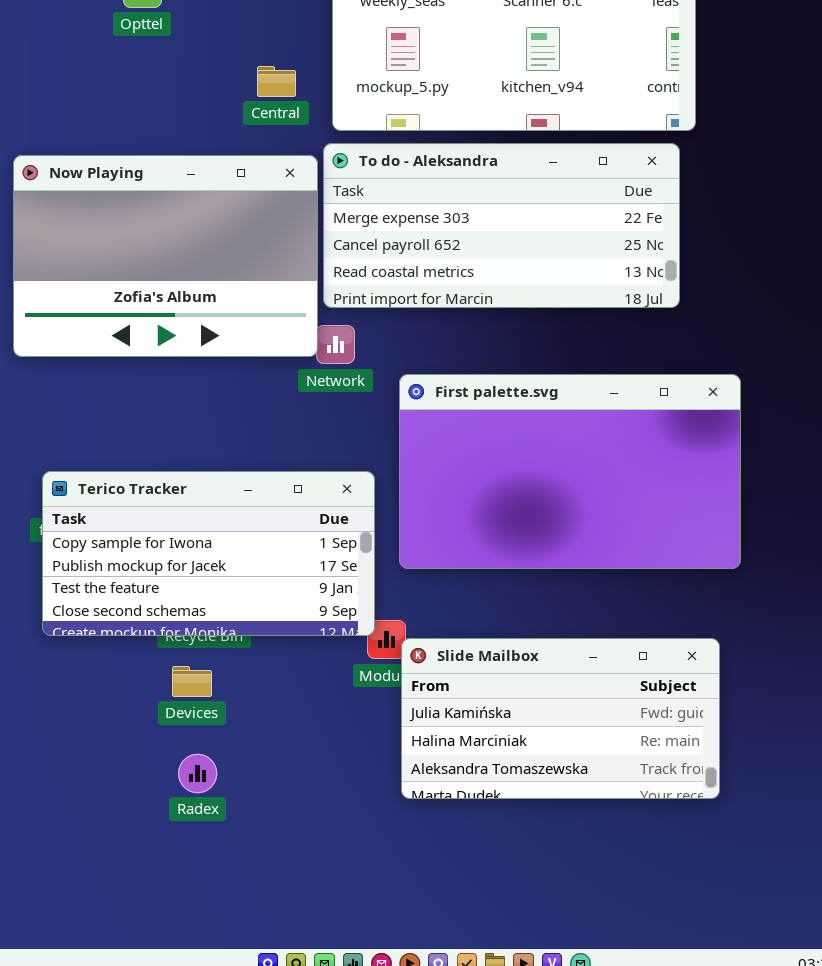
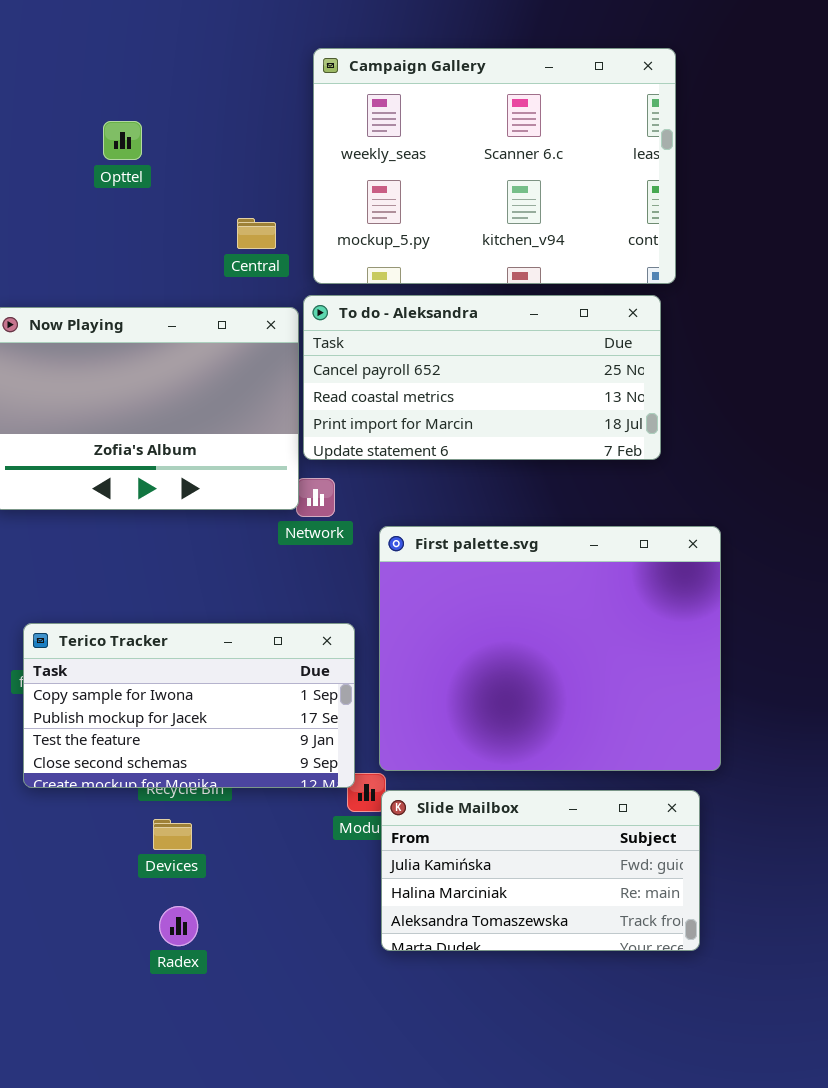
To do - Aleksandra: [323,143,680,308] -> [303,295,661,460], scrolled down 1 row
First palette.svg: [399,374,741,569] -> [379,526,721,771], resized

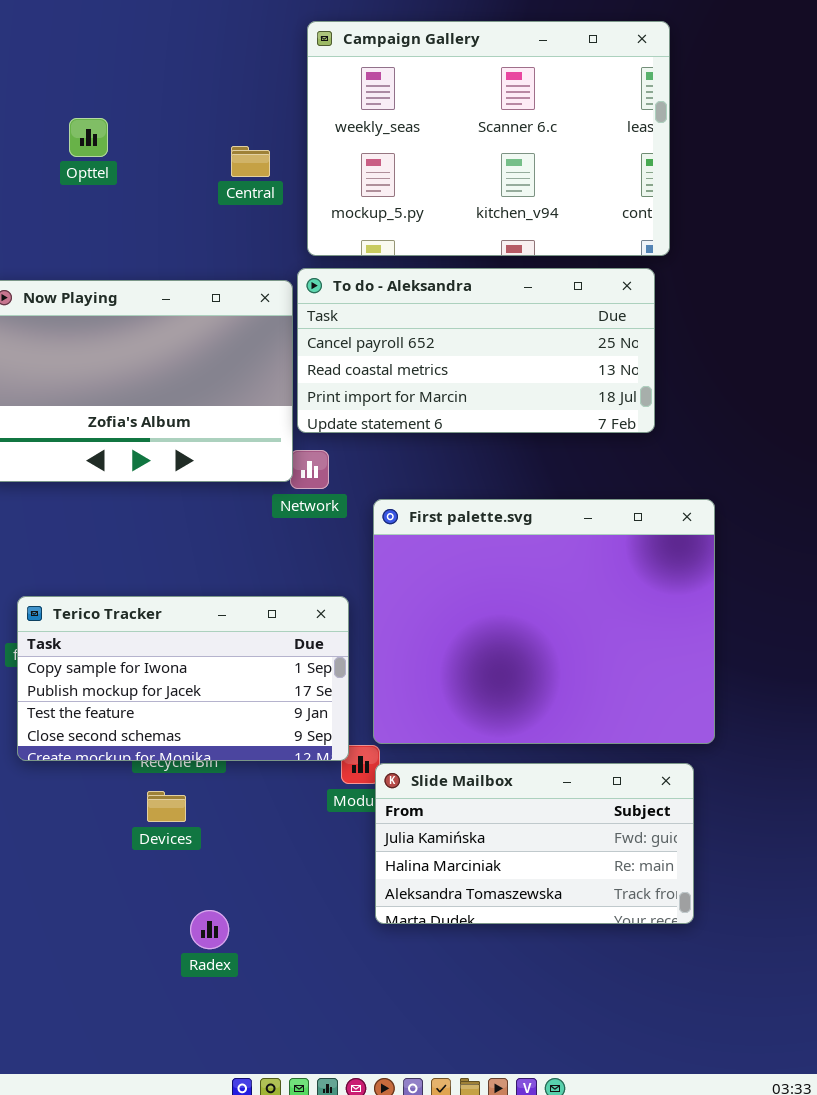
Opttel: [103,121,142,160] -> [69,118,108,157], moved
Central: [237,218,276,249] -> [231,146,270,177], moved
Radex: [159,906,198,946] -> [190,910,229,949], moved

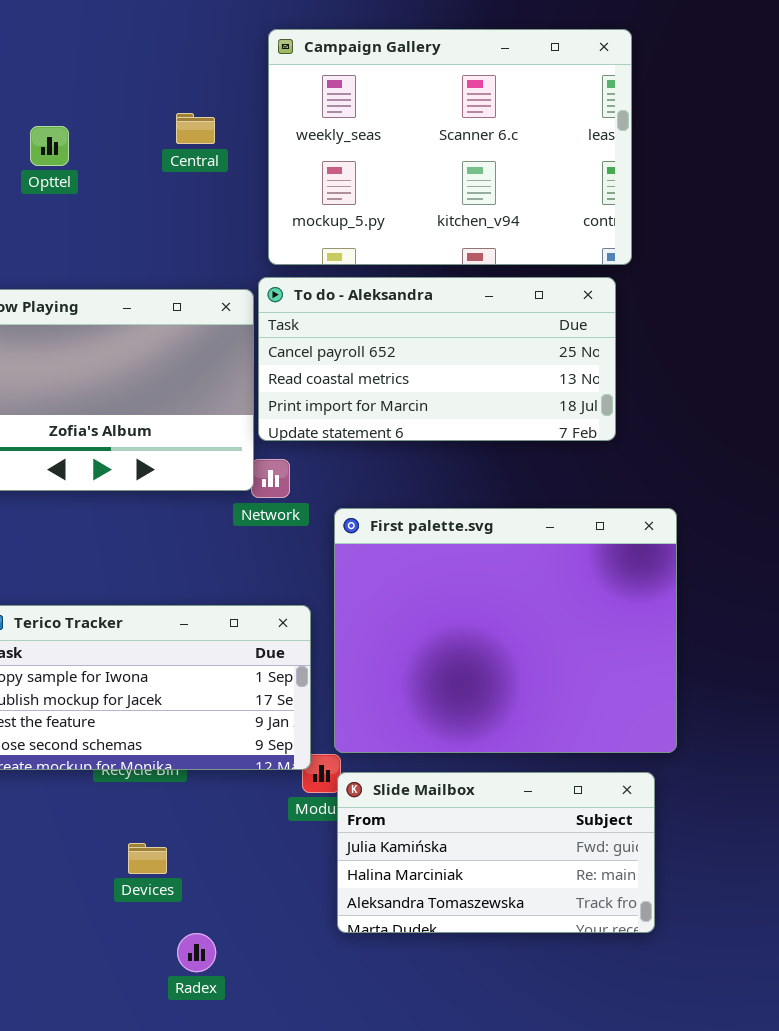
Central: [231,146,270,177] -> [176,113,215,144], moved
Devices: [147,791,186,822] -> [128,843,167,874], moved
Radex: [190,910,229,949] -> [177,933,216,972], moved

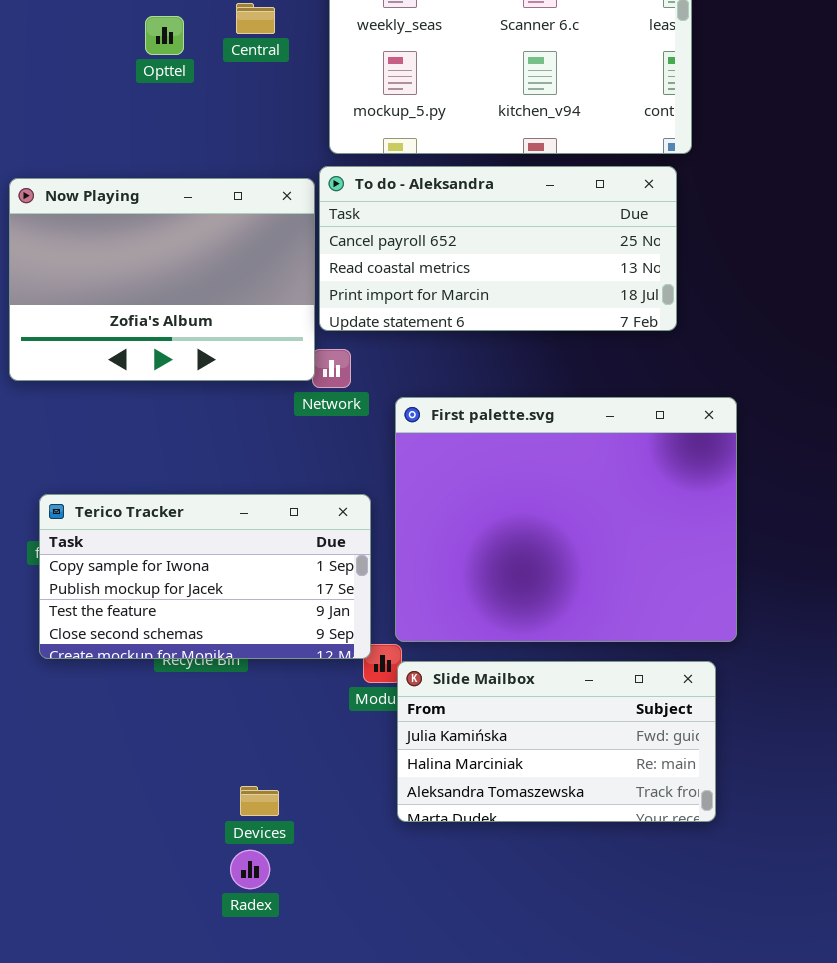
Opttel: [30,126,69,166] -> [145,16,184,55], moved
Devices: [128,843,167,874] -> [240,786,279,816], moved
Radex: [177,933,216,972] -> [230,850,270,889], moved

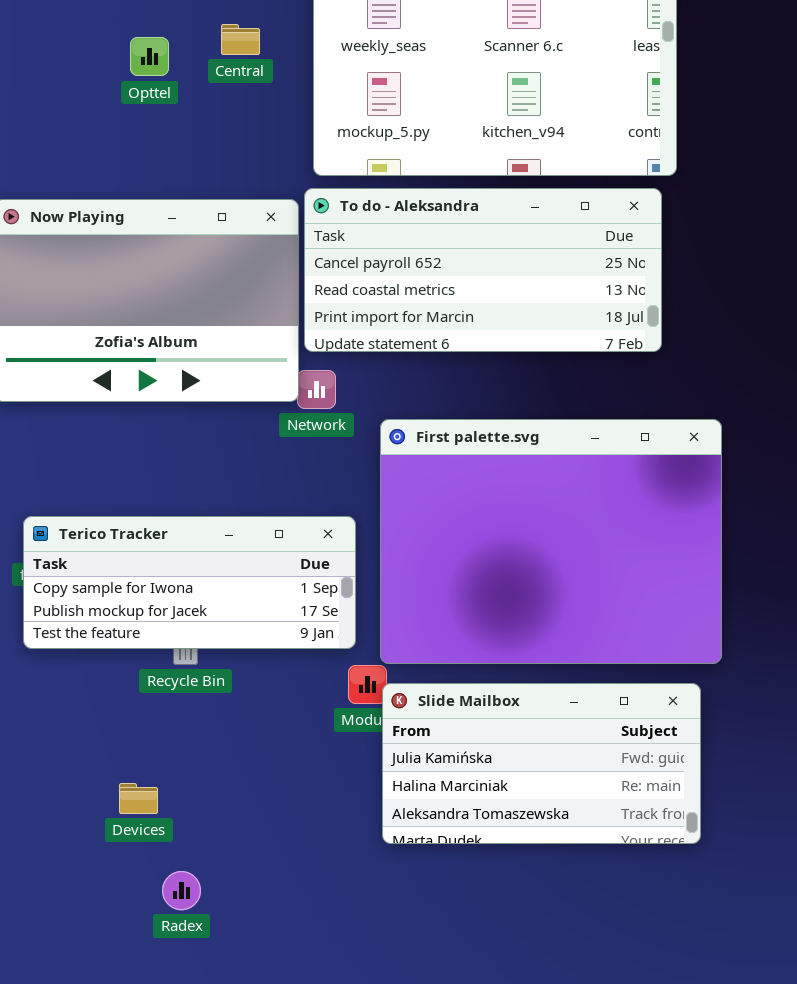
Terico Tracker: [39,494,371,659] -> [23,516,356,649], resized
Devices: [240,786,279,816] -> [119,783,158,814], moved
Radex: [230,850,270,889] -> [162,871,201,910], moved

